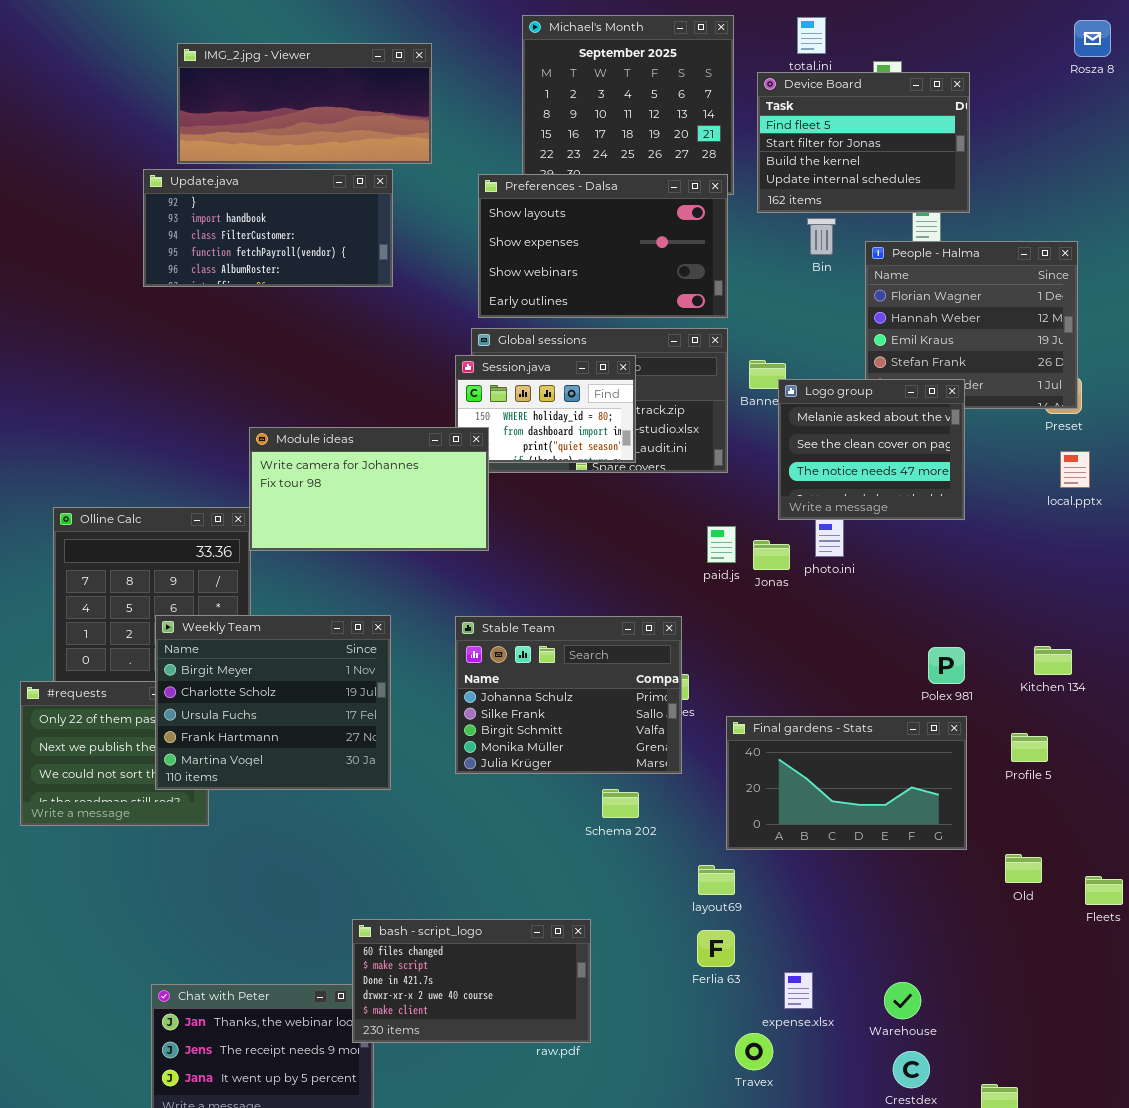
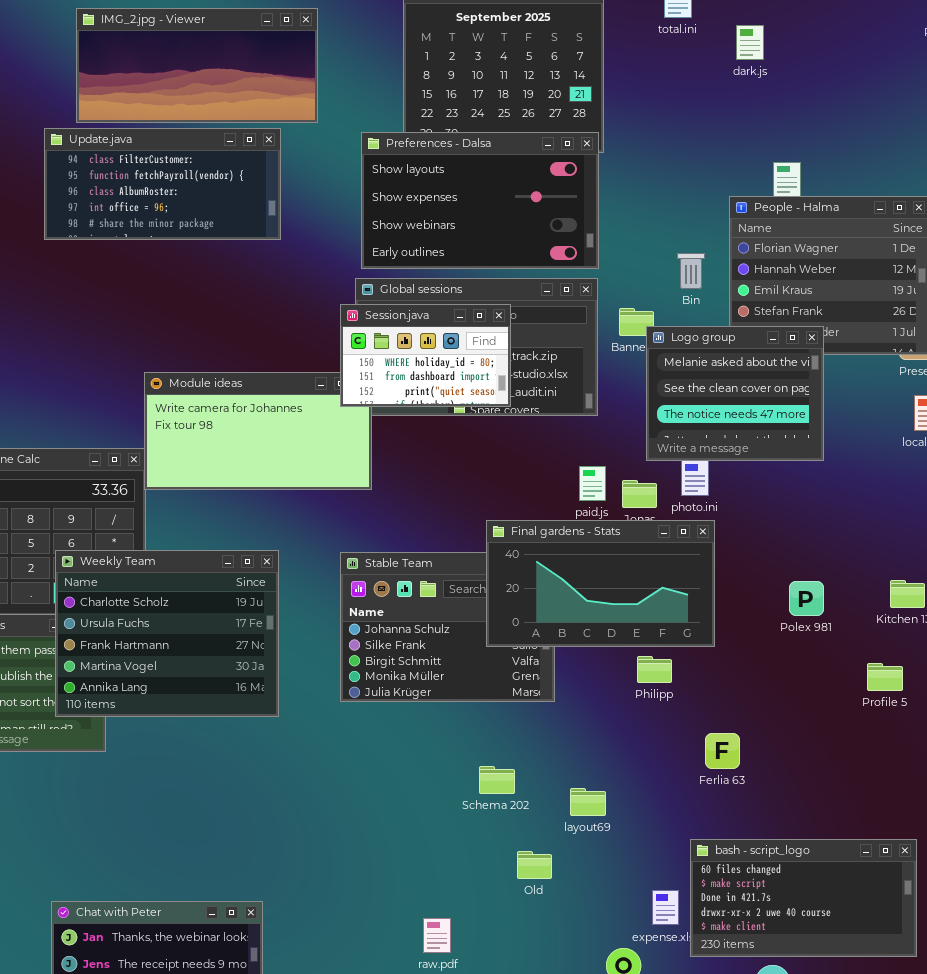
Device Board: [757,72,970,213] -> none, closed
Update.java: [143,169,393,287] -> [44,128,281,240], scrolled down 2 rows
Bin: [807,218,836,255] -> [677,253,705,289], moved
Session.java: [455,355,636,463] -> [340,304,511,407], raised
Weekly Team: [155,615,391,790] -> [55,550,279,717], scrolled down 1 row
Final gardens - Stats: [726,716,967,850] -> [486,520,715,647], moved
Schema 202: [602,789,639,818] -> [479,766,515,794], moved
Old: [1005,854,1042,883] -> [517,851,552,879], moved
bash - script_logo: [352,919,591,1043] -> [690,839,917,957], moved
Ferlia 63: [697,930,735,967] -> [705,733,740,769], moved

